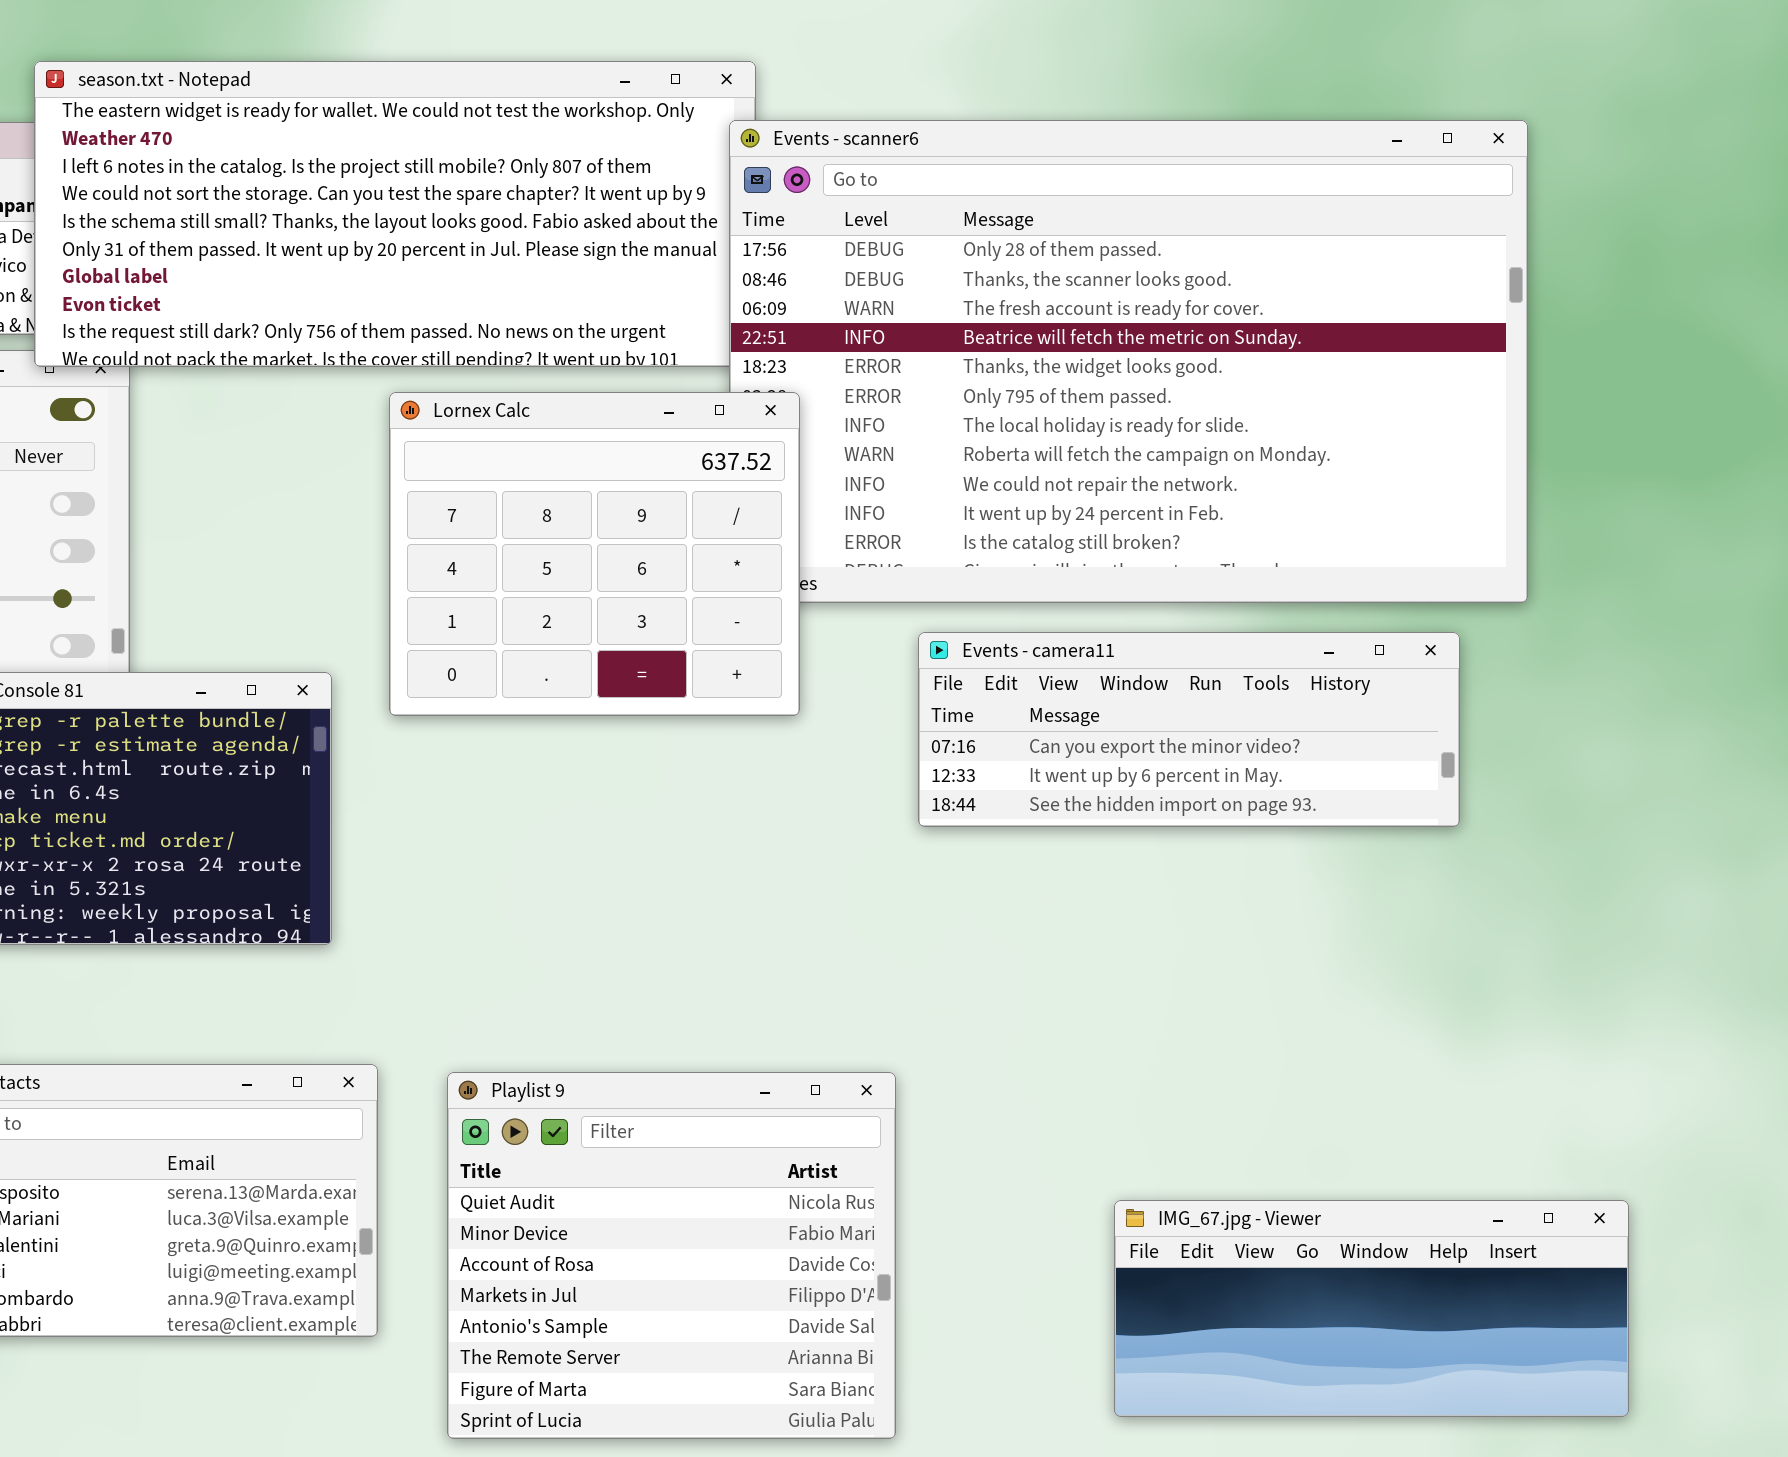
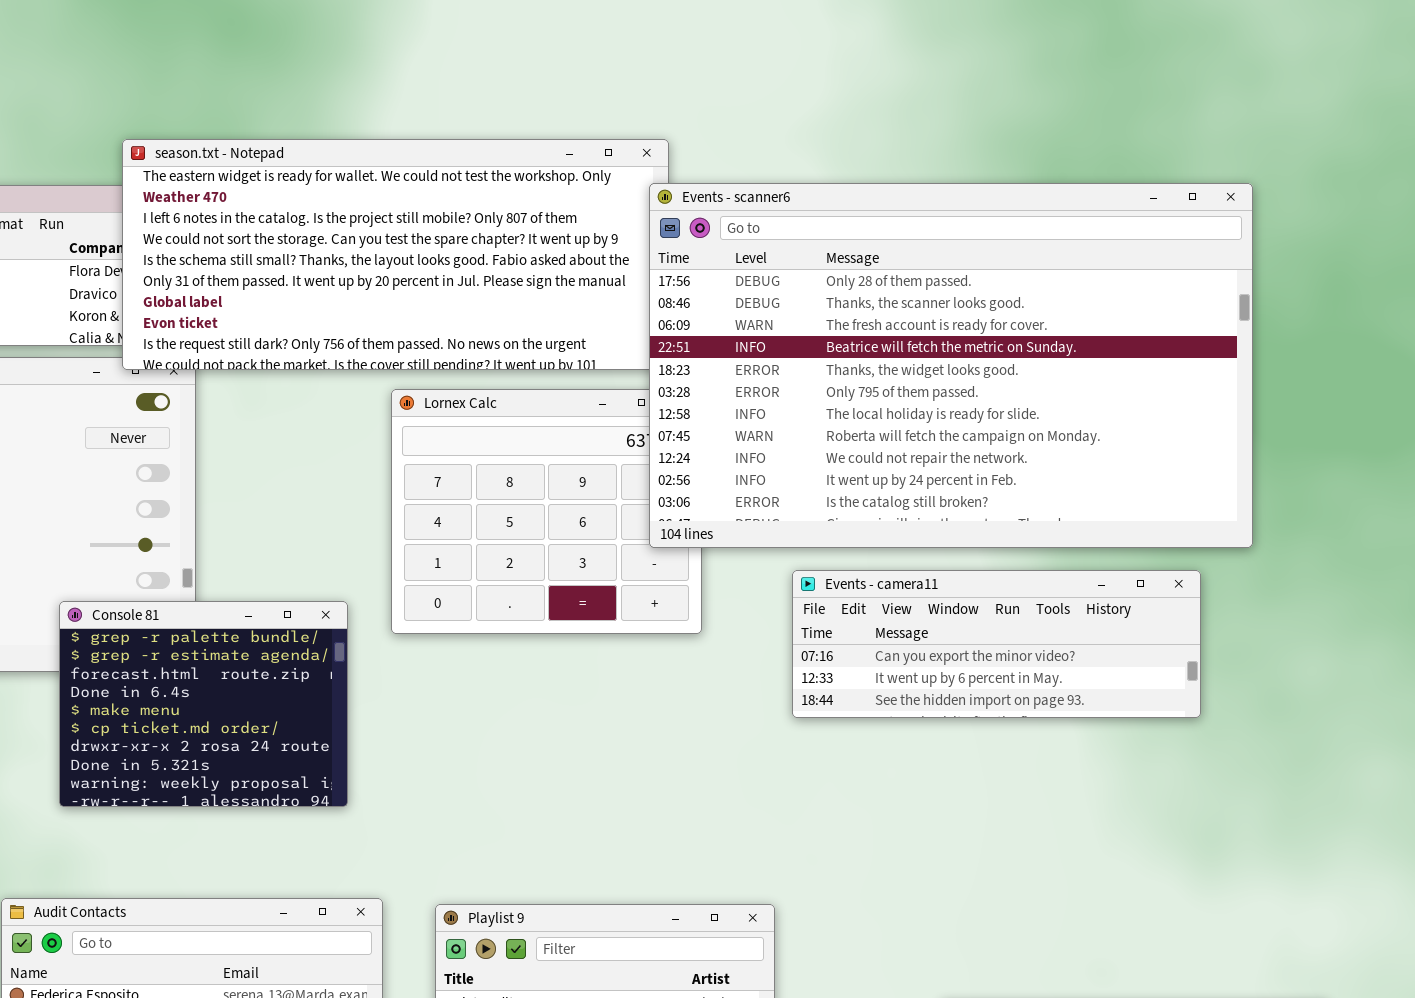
Events - scanner6: [729,120,1528,603] -> [649,183,1253,548], raised

